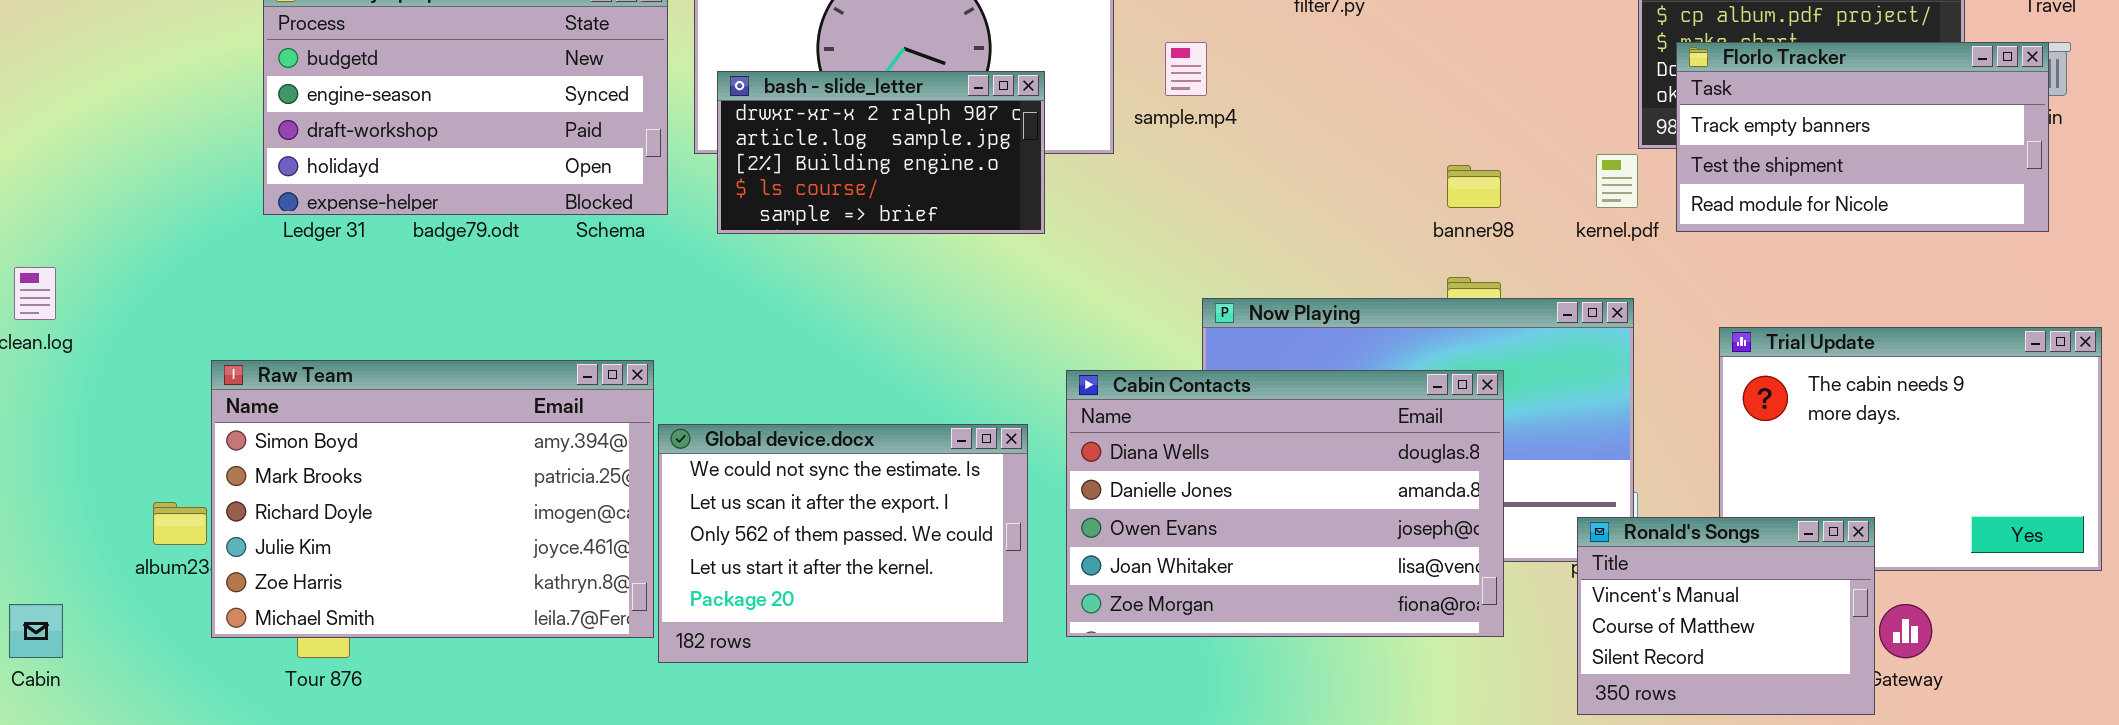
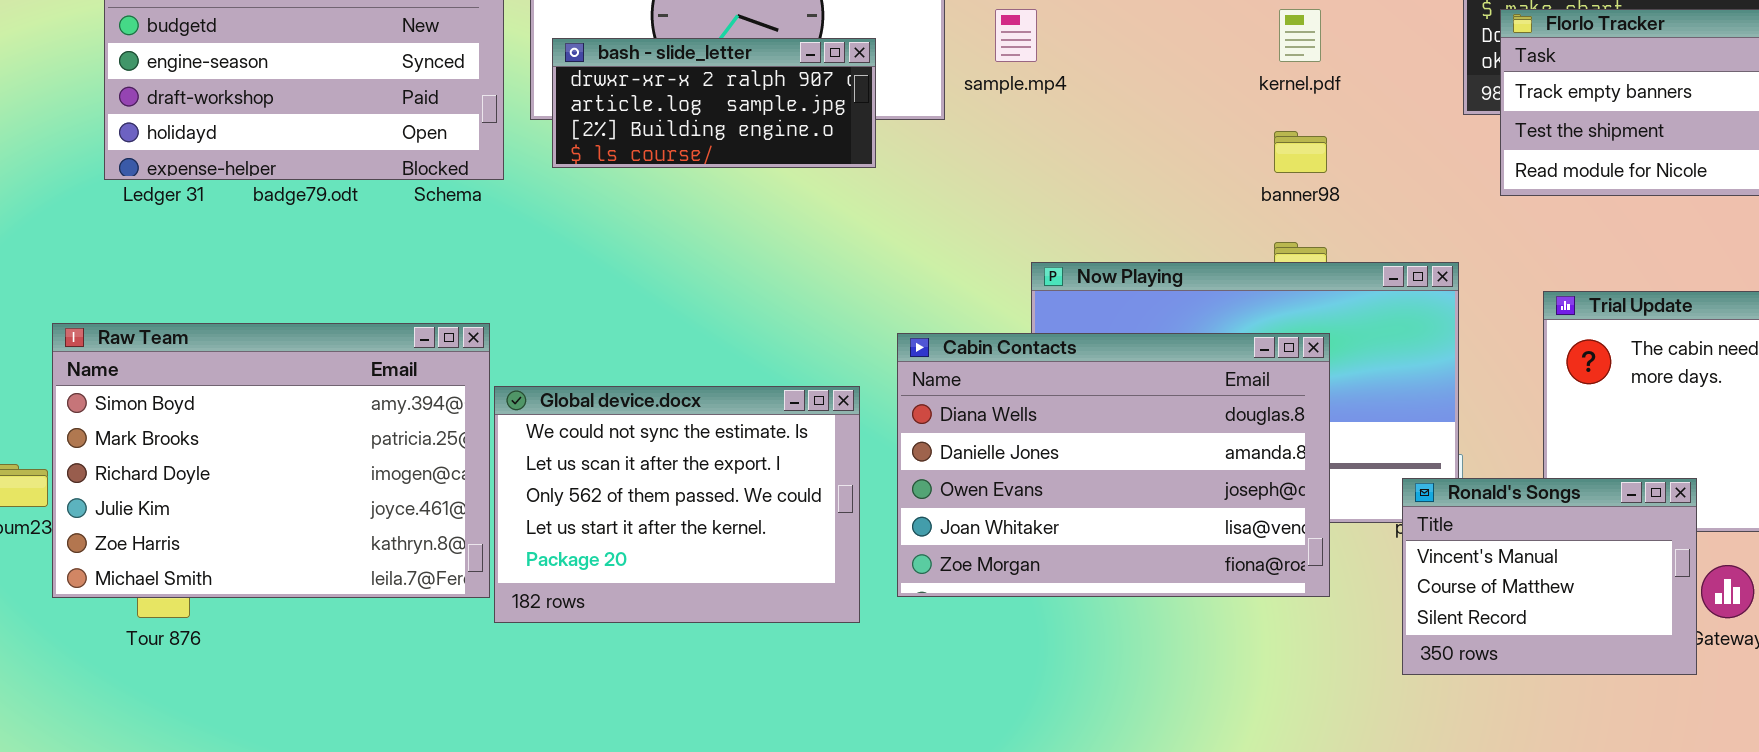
bash - slide_letter: [717,71,1045,234] -> [552,38,876,168], resized
kernel.pdf: [1596,154,1638,208] -> [1279,9,1321,62], moved

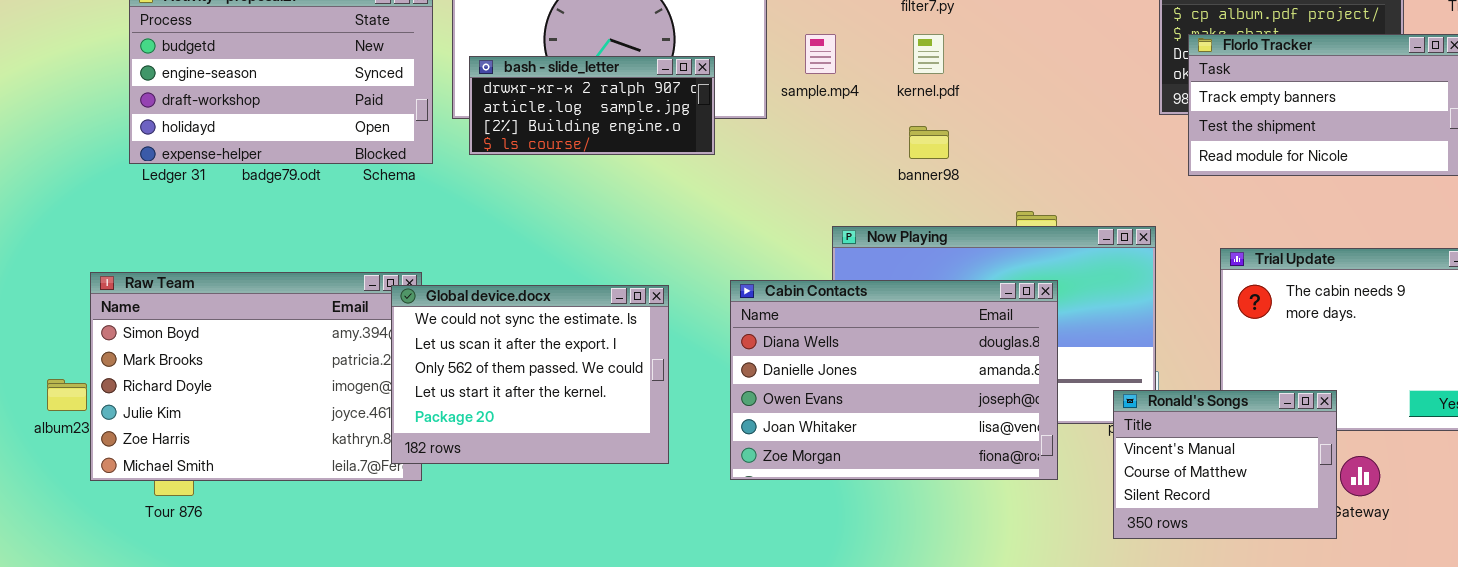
kernel.pdf: [1279,9,1321,62] -> [913,34,944,74], moved
banner98: [1274,131,1327,173] -> [909,126,949,159], moved
Global device.docx: [494,386,860,623] -> [391,285,669,464], moved

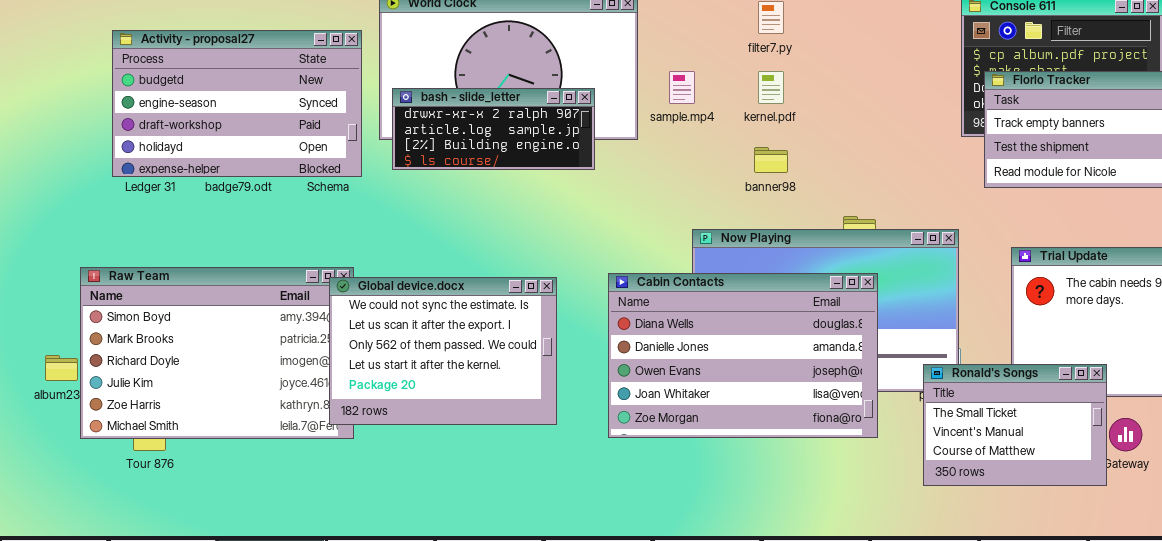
Ronald's Songs: [1113,390,1337,539] -> [923,364,1107,486], scrolled up 1 row

